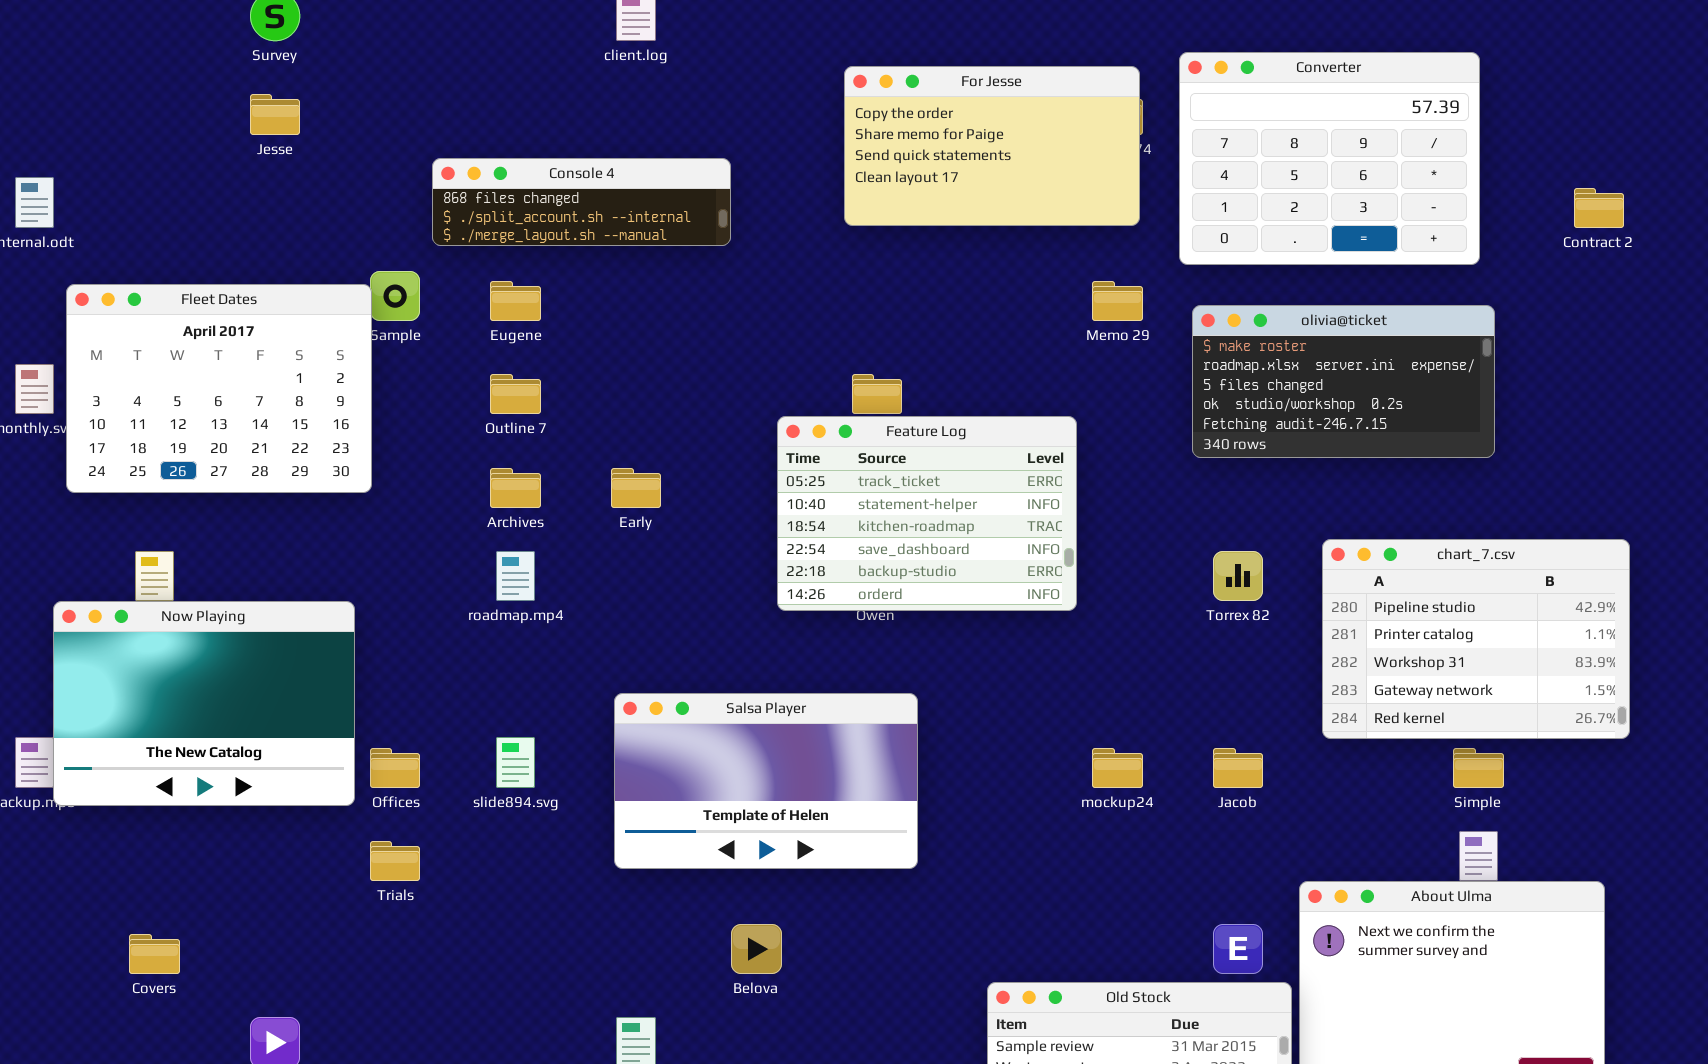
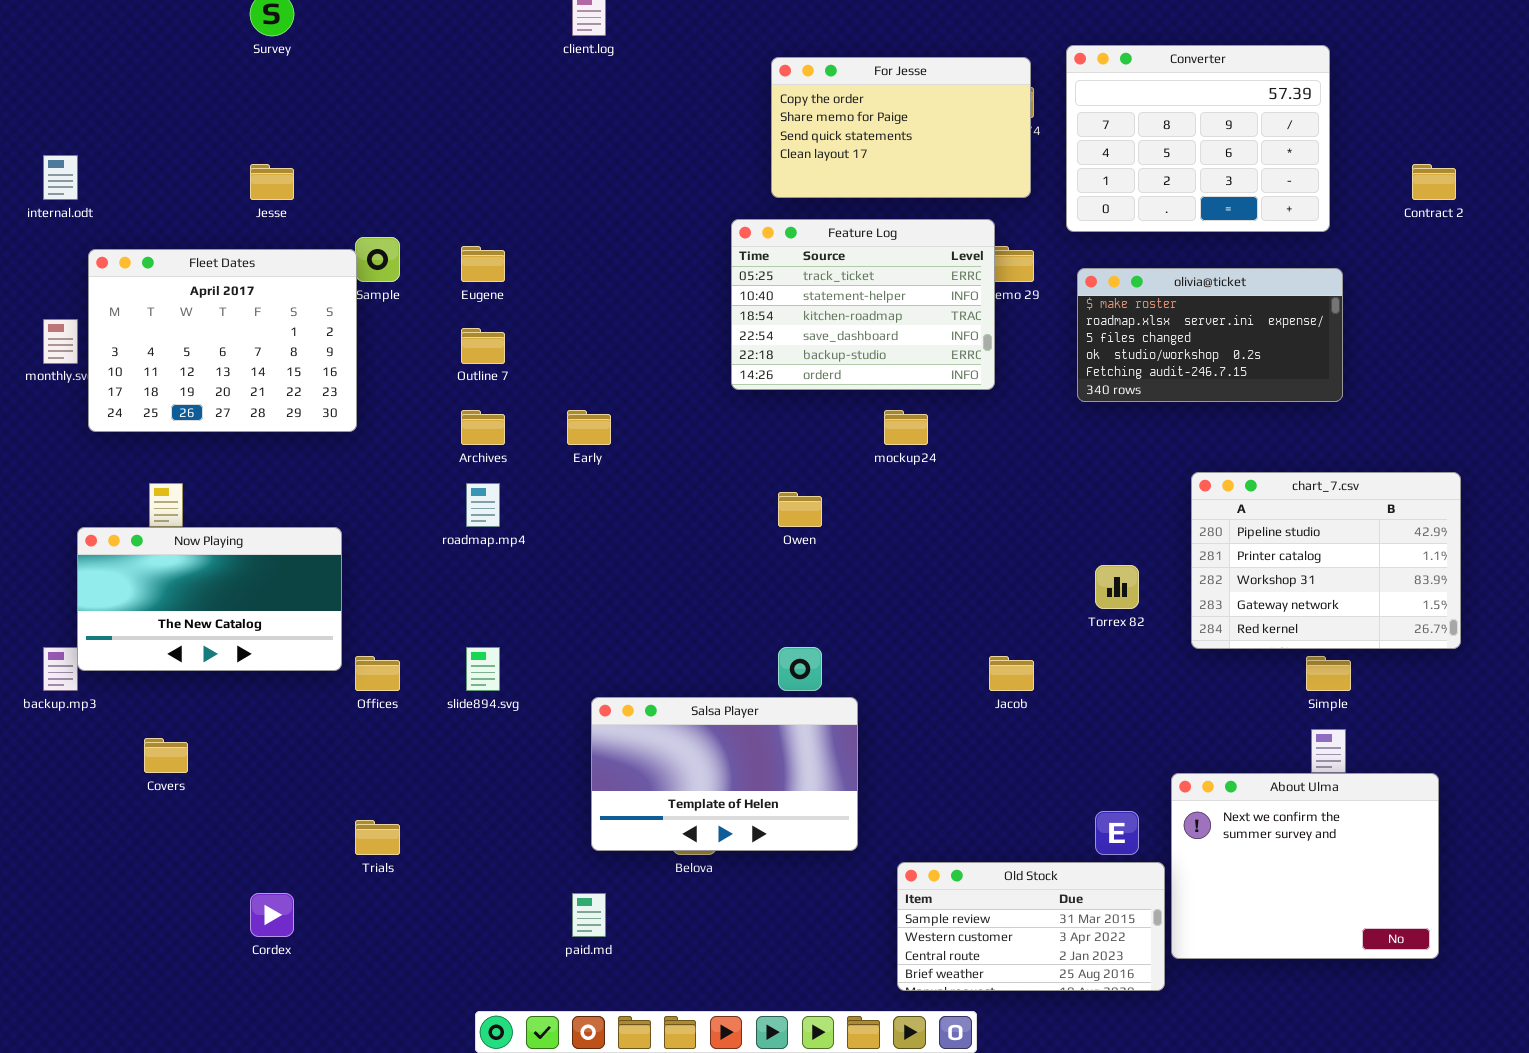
Jesse: [250,94,300,135] -> [250,164,294,200], moved
Console 4: [432,158,731,246] -> none, closed
Feature Log: [777,416,1077,611] -> [731,219,995,390], moved
Torrex 82: [1213,551,1263,601] -> [1095,565,1139,609], moved
Now Playing: [53,601,355,806] -> [77,527,342,671], resized
Salsa Player: [614,693,918,869] -> [591,697,858,851], moved
mockup24: [1092,748,1143,788] -> [884,410,928,445], moved
Jacob: [1213,748,1263,788] -> [989,656,1034,691], moved
Trials: [370,841,420,881] -> [355,820,400,855], moved
Covers: [129,934,180,974] -> [144,738,188,773], moved

